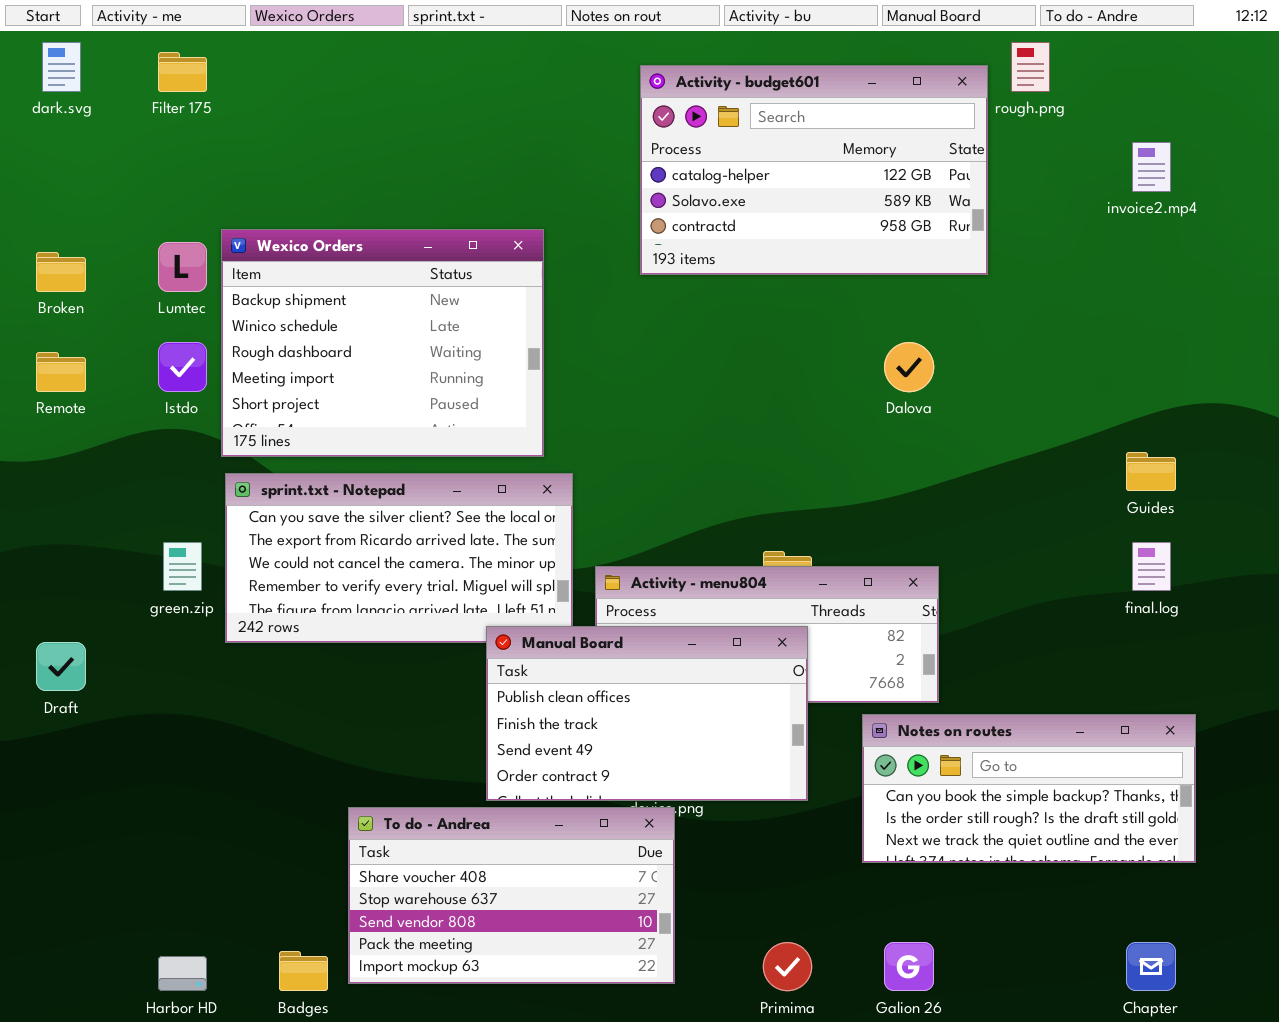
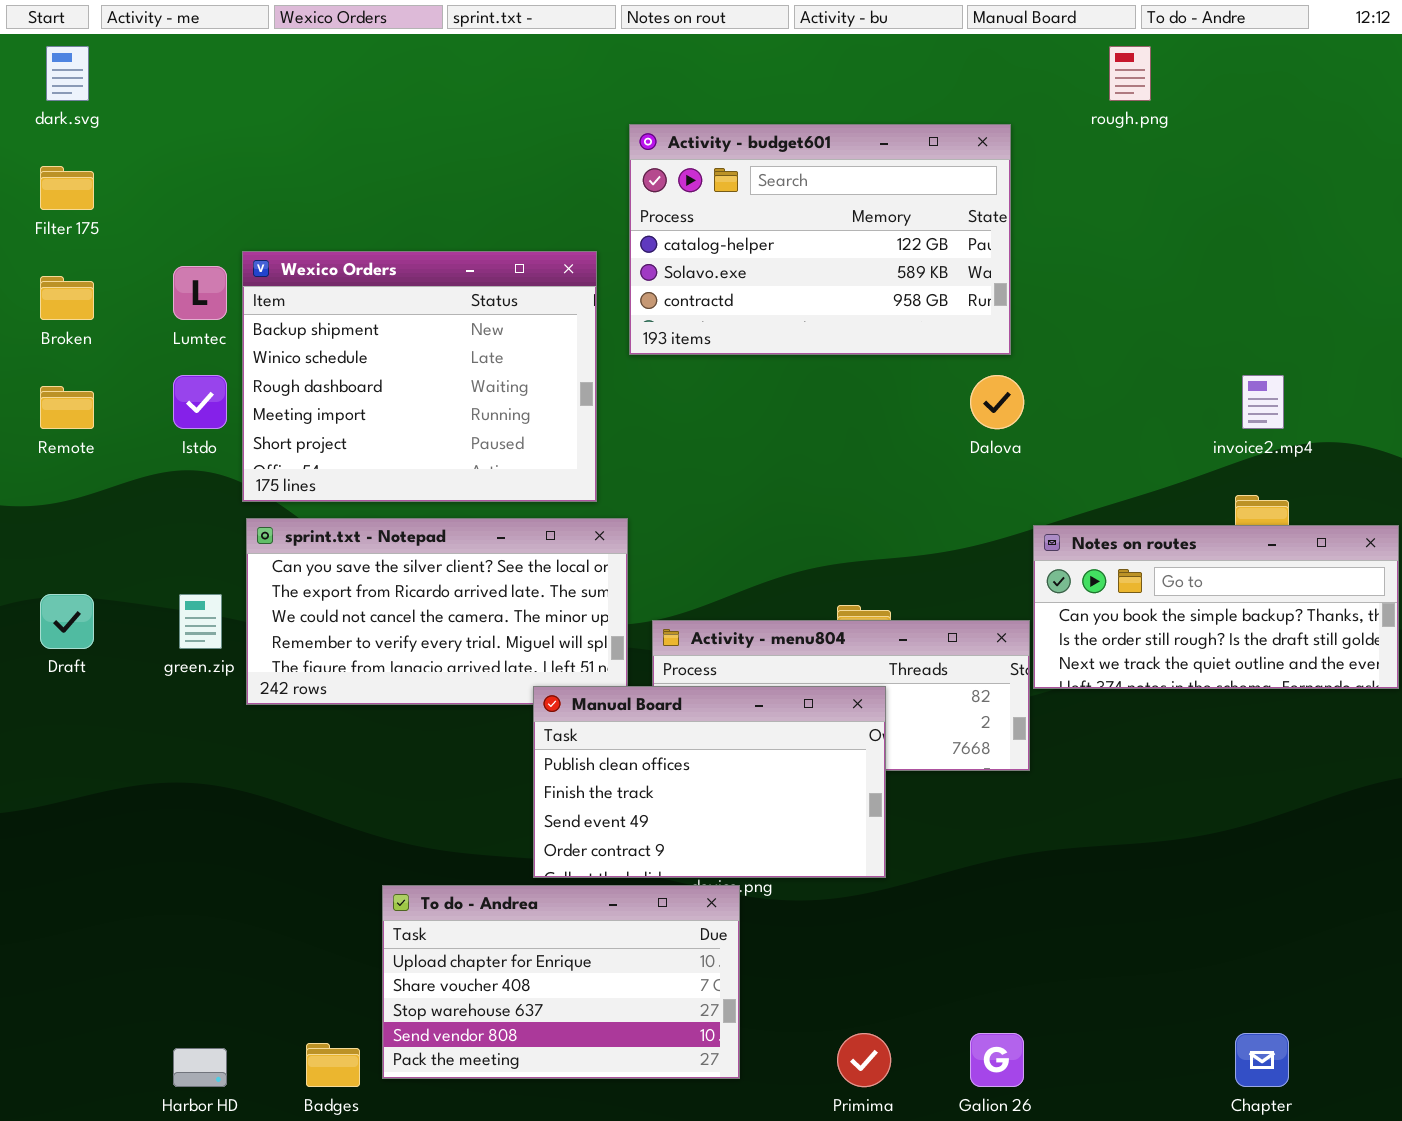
Filter 175: [158,52,207,92] -> [40,166,94,210], moved
Activity - budget601: [640,65,988,275] -> [629,124,1011,355], moved
invoice2.mp4: [1132,142,1171,192] -> [1242,375,1284,429], moved
Draft: [36,642,86,691] -> [40,594,94,649], moved
Notes on routes: [862,714,1196,863] -> [1033,525,1399,689], moved
To do - Andrea: [348,807,675,984] -> [382,885,740,1079], scrolled up 1 row

